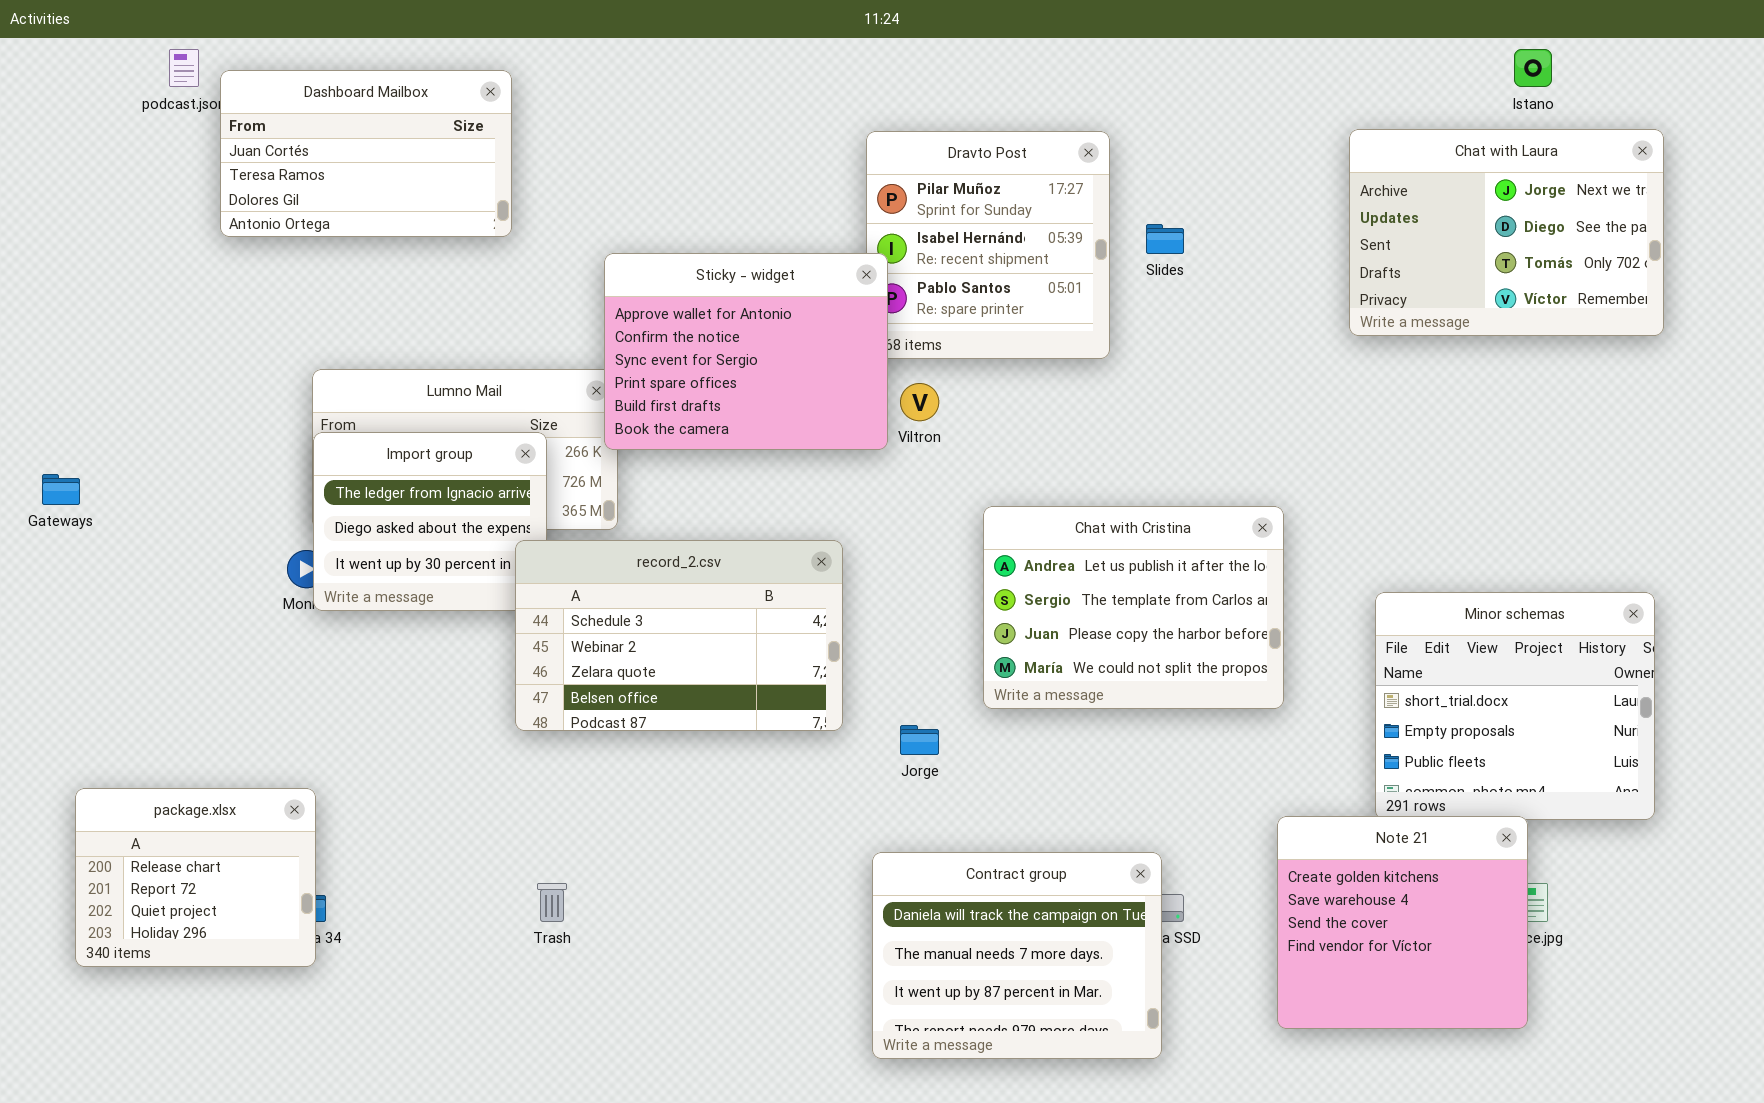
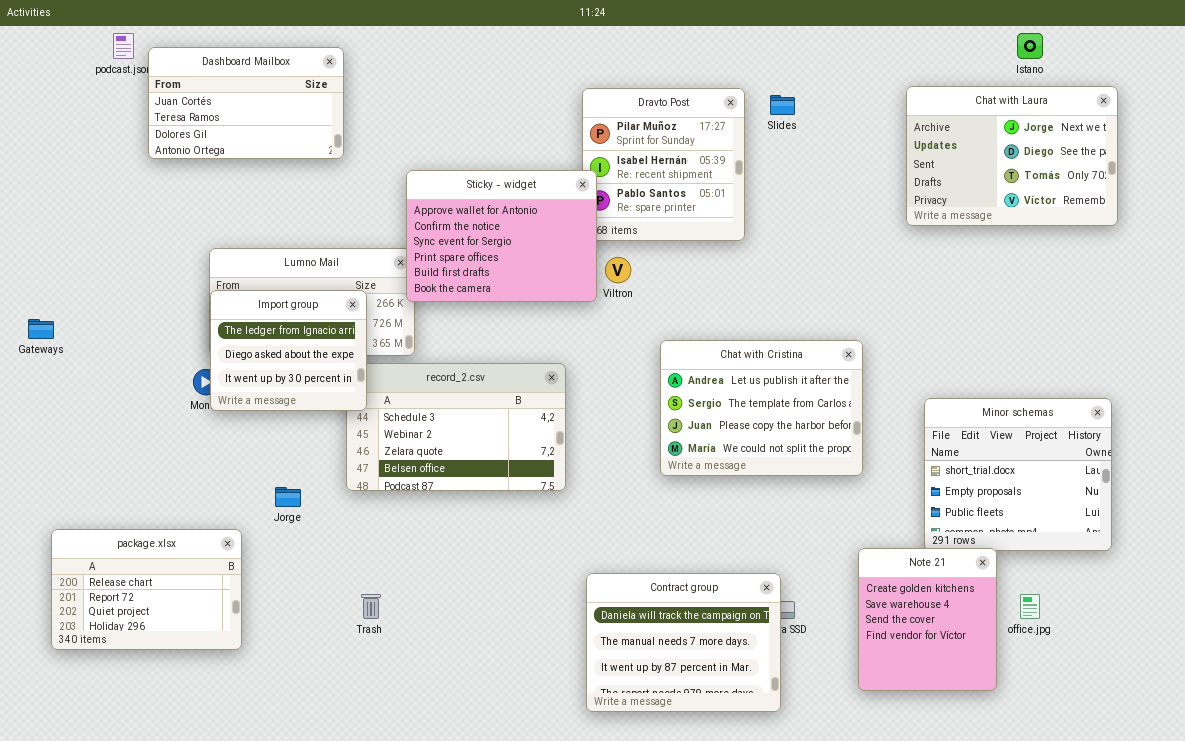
Slides: [1146,224,1184,254] -> [770,95,795,115], moved
Import group: [313,432,547,611] -> [210,290,367,411], raised
Jorge: [900,725,939,755] -> [275,487,301,507], moved
package.xlsx: [75,788,316,967] -> [51,529,242,650], resized
Note 21: [1277,816,1528,1029] -> [858,548,997,691], resized

